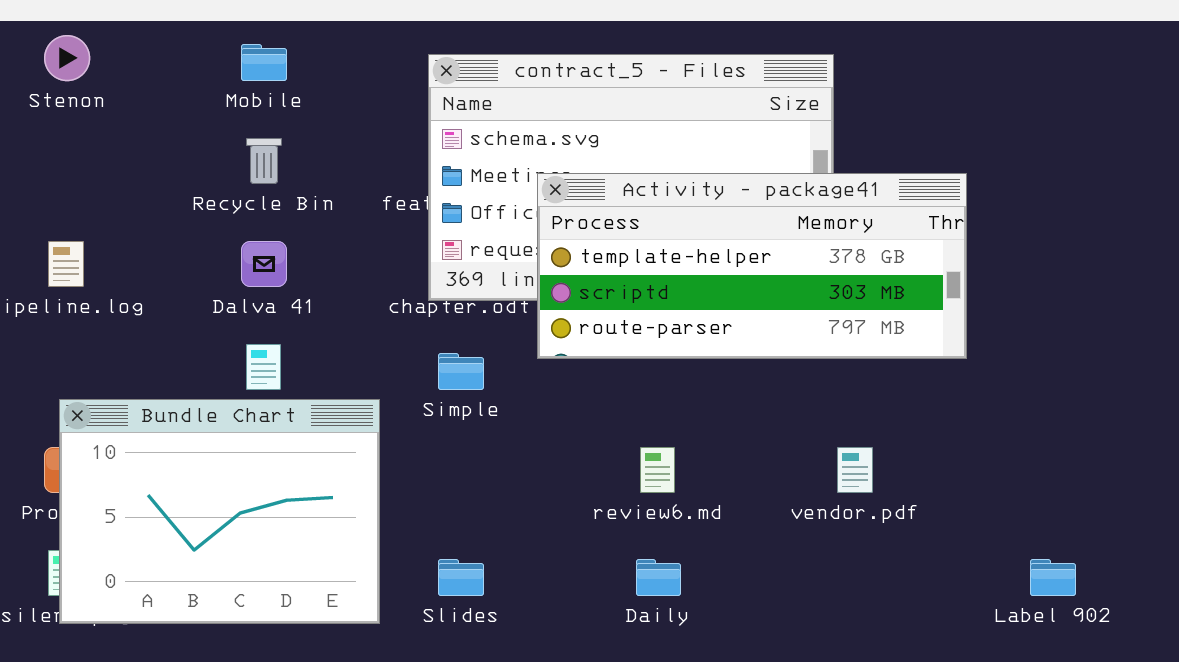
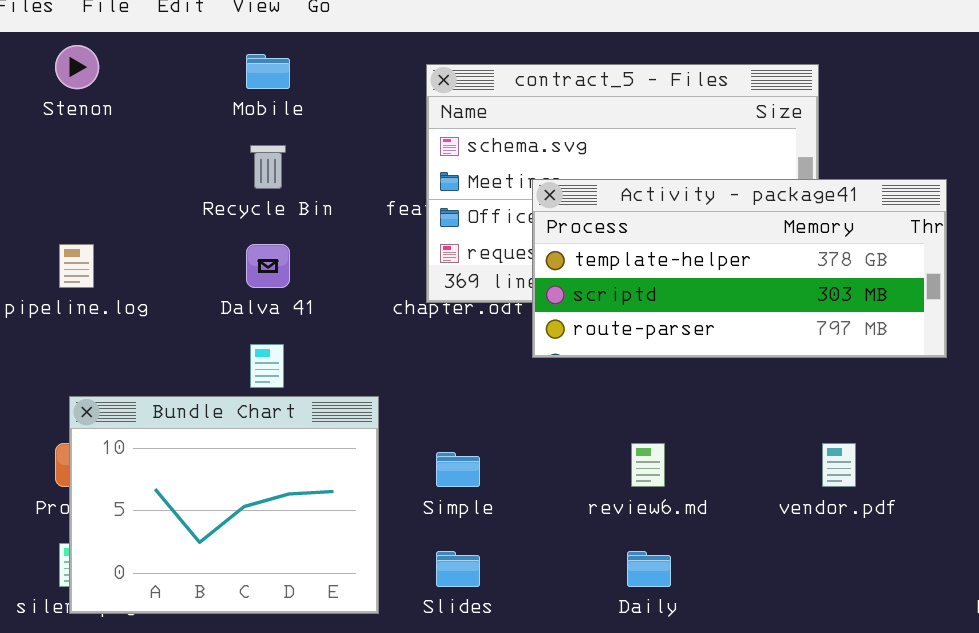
Simple: [438,353,484,390] -> [436,452,480,487], moved

